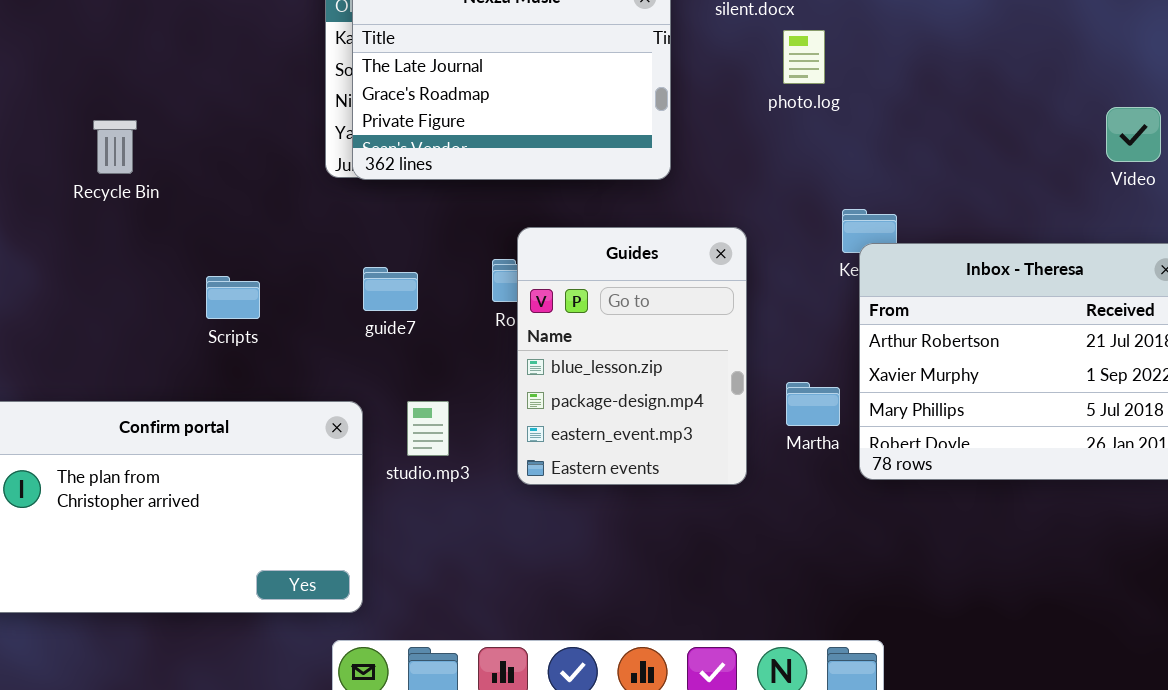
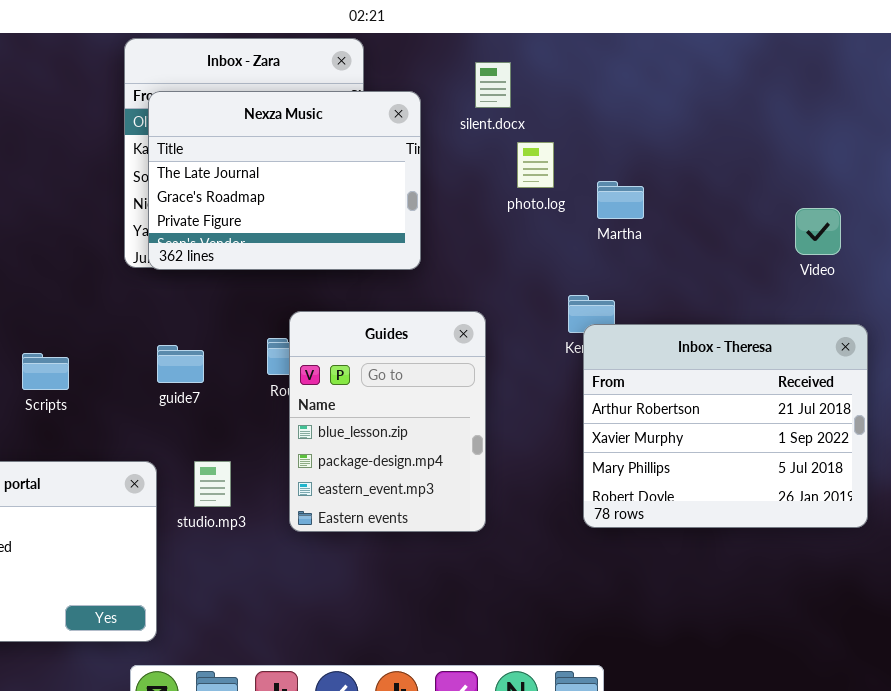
Martha: [786,382,840,426] -> [597,181,644,219], moved

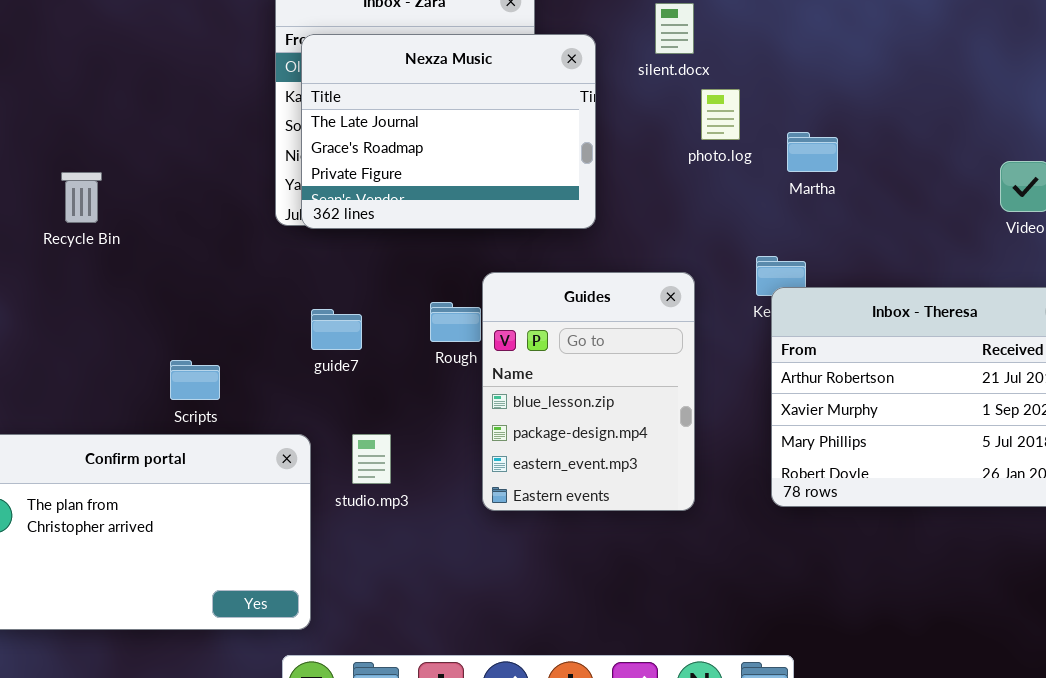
Guides: [289,311,486,532] -> [482,272,695,511], moved
Scripts: [22,353,69,390] -> [170,360,220,400], moved

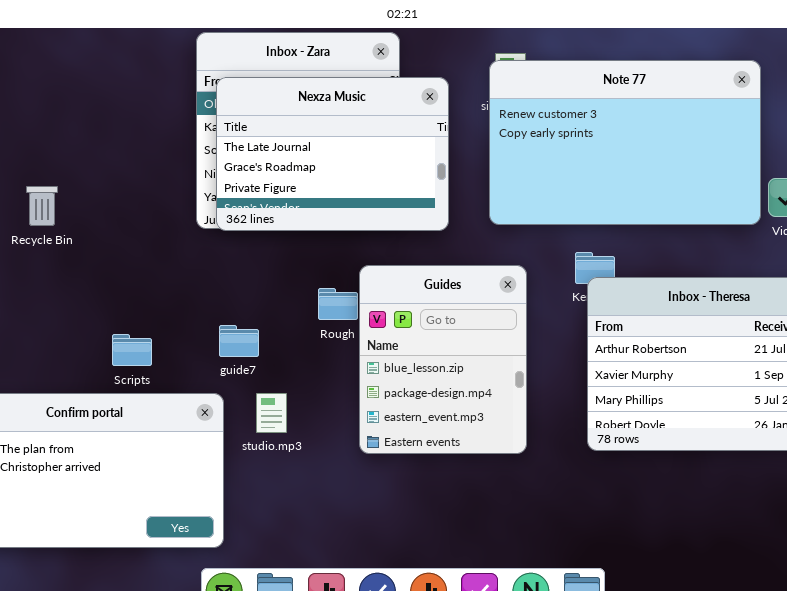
Note 77: none -> [489,60,761,225], opened
guide7: [311,309,362,350] -> [219,325,259,357], moved

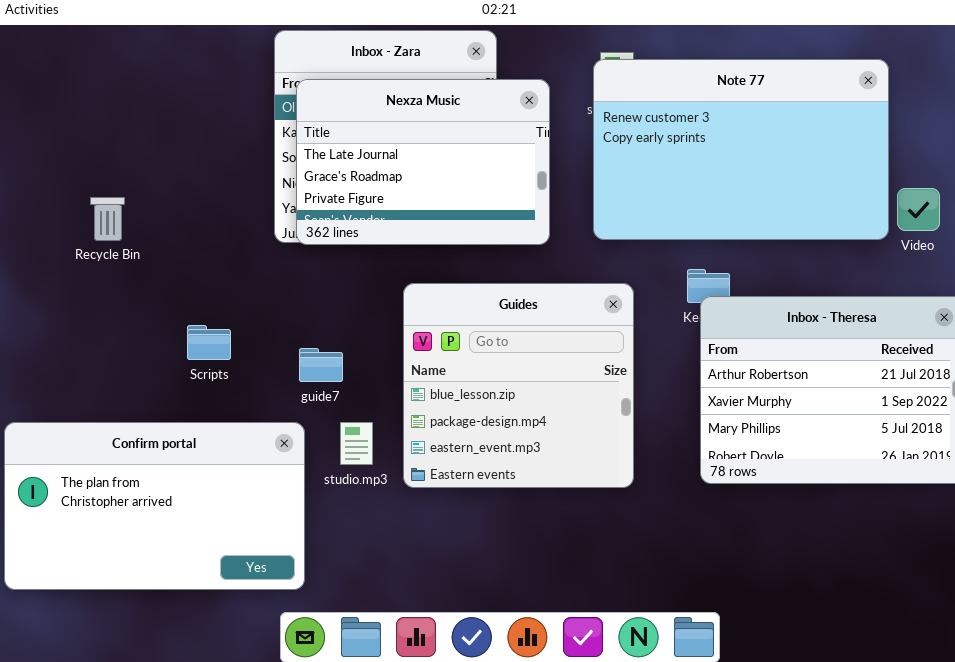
Guides: [359,265,527,454] -> [403,283,634,488], resized
Scripts: [112,334,152,366] -> [187,325,231,360], moved

